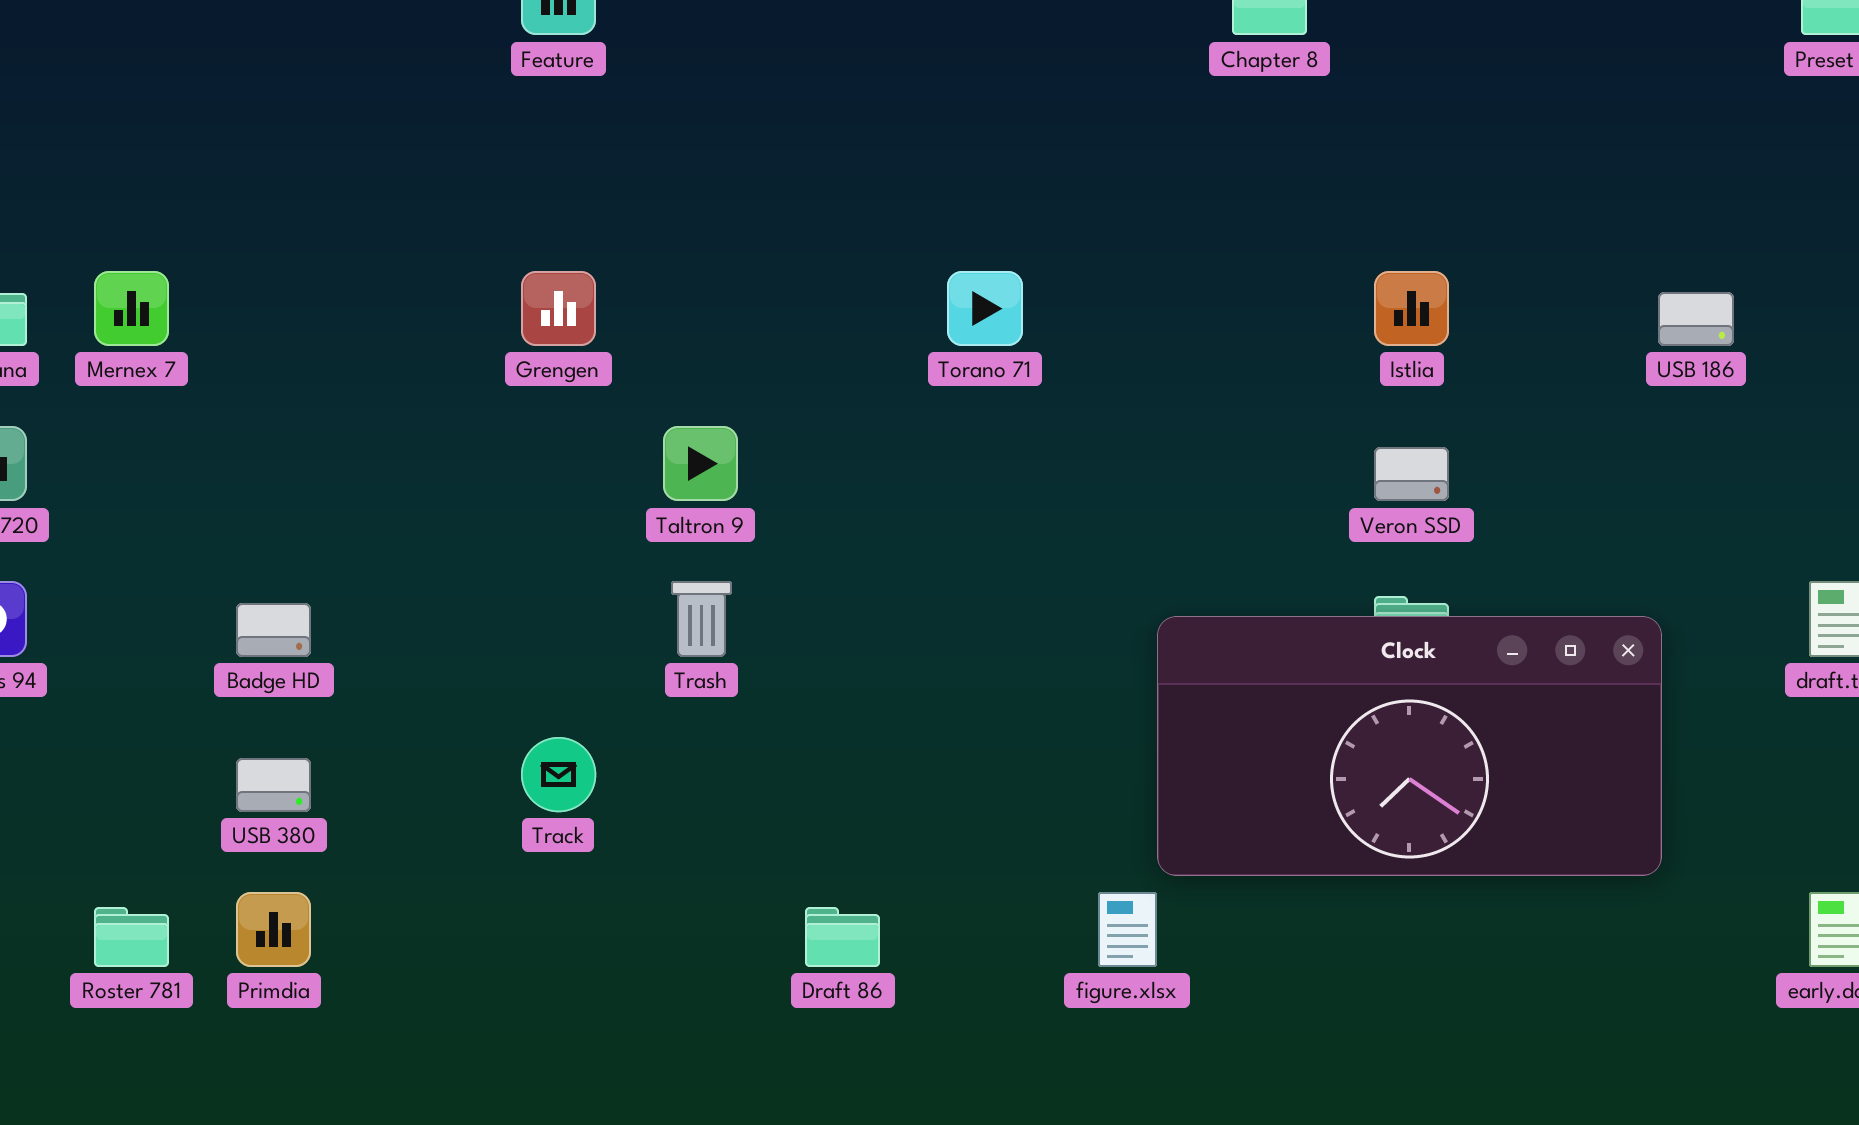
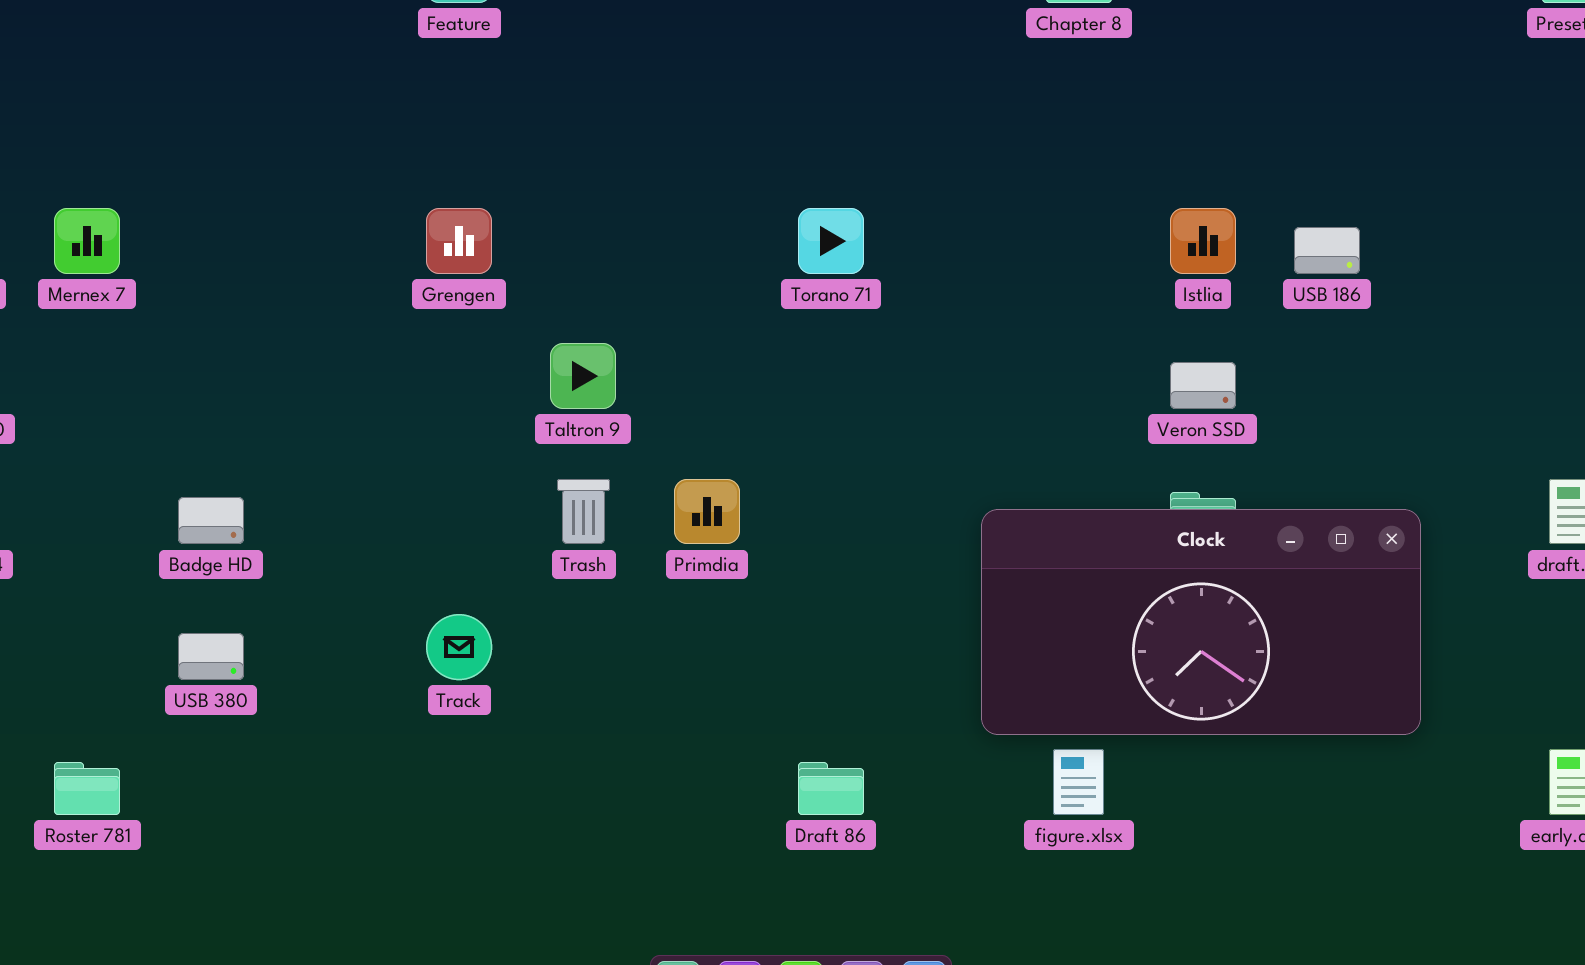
USB 186: [1658,292,1734,346] -> [1294,227,1360,274], moved
Primdia: [236,892,311,967] -> [674,479,740,544], moved
figure.xlsx: [1098,892,1157,967] -> [1053,749,1104,815], moved
Draft 86: [805,907,880,967] -> [798,762,864,815], moved

